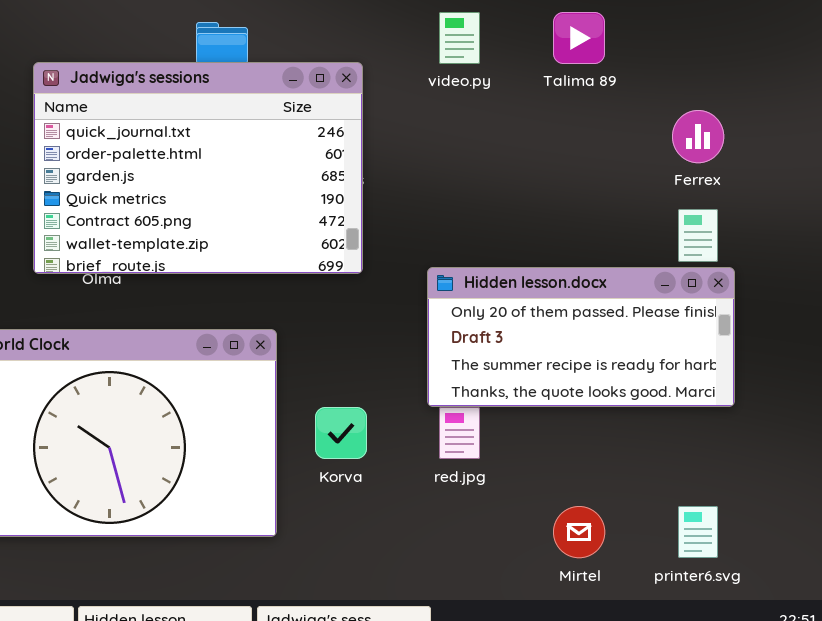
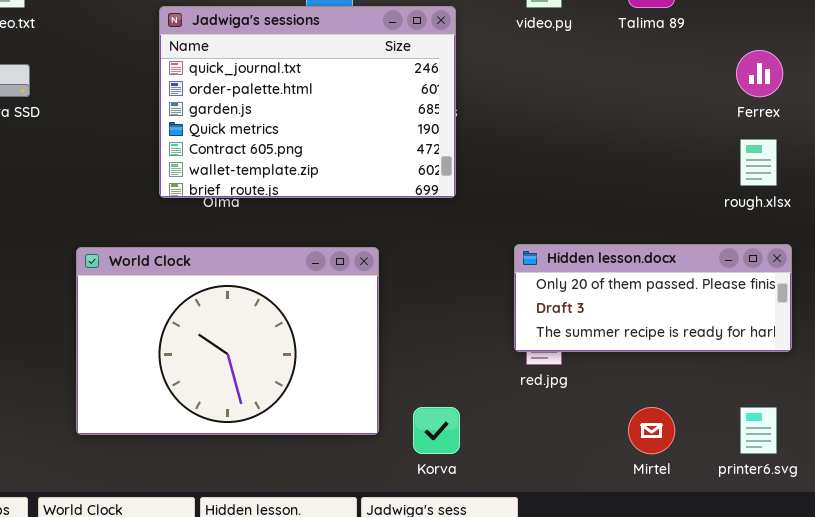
Hidden lesson.docx: [427,267,735,407] -> [514,244,792,352], moved, resized
Korva: [315,407,367,459] -> [413,407,460,454], moved

